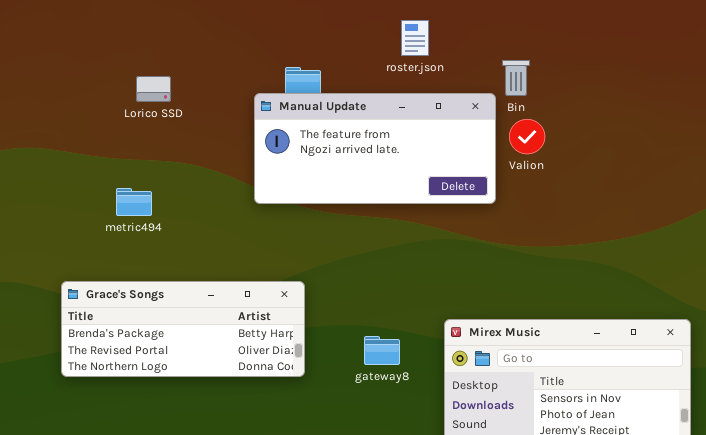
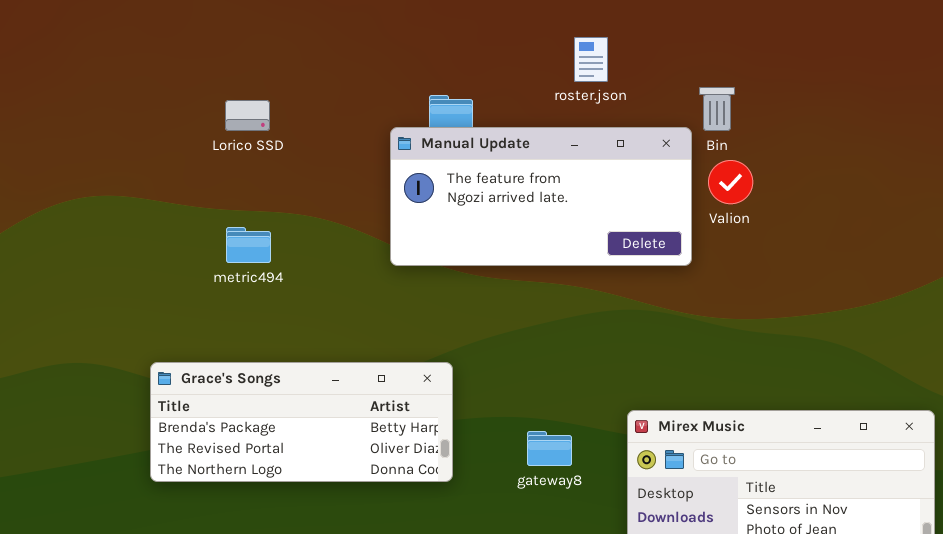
Lorico SSD: [136,76,171,102] -> [225,100,270,131], moved
metric494: [116,188,152,216] -> [226,227,271,263], moved

